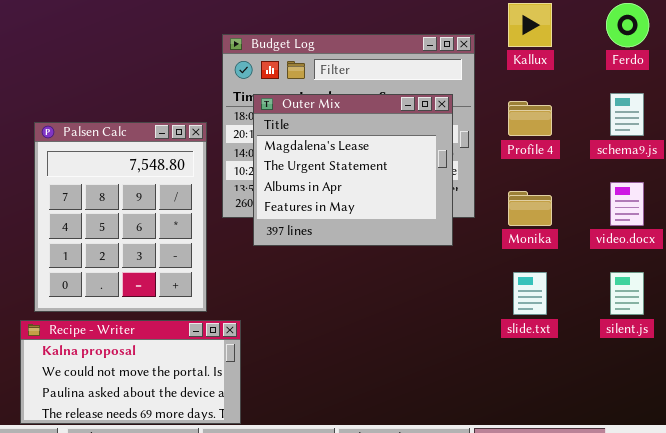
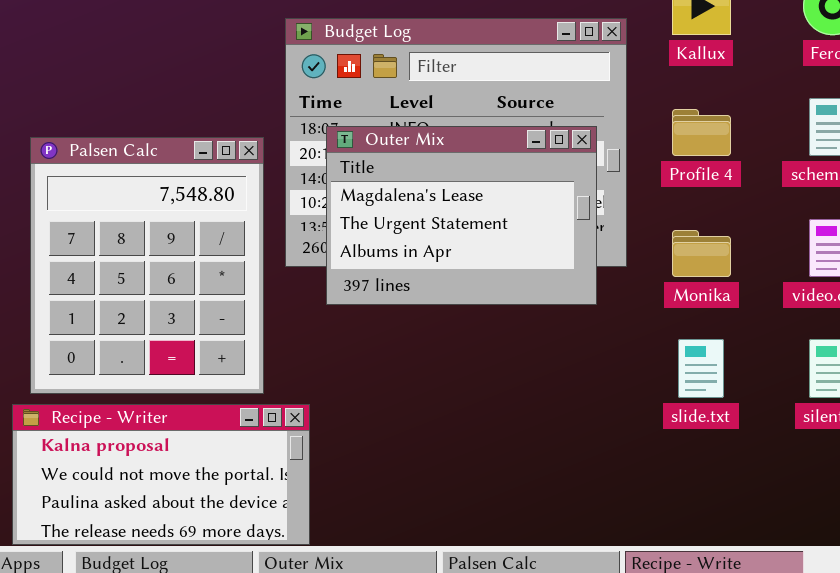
Outer Mix: [253,94,453,246] -> [326,126,597,305], resized

